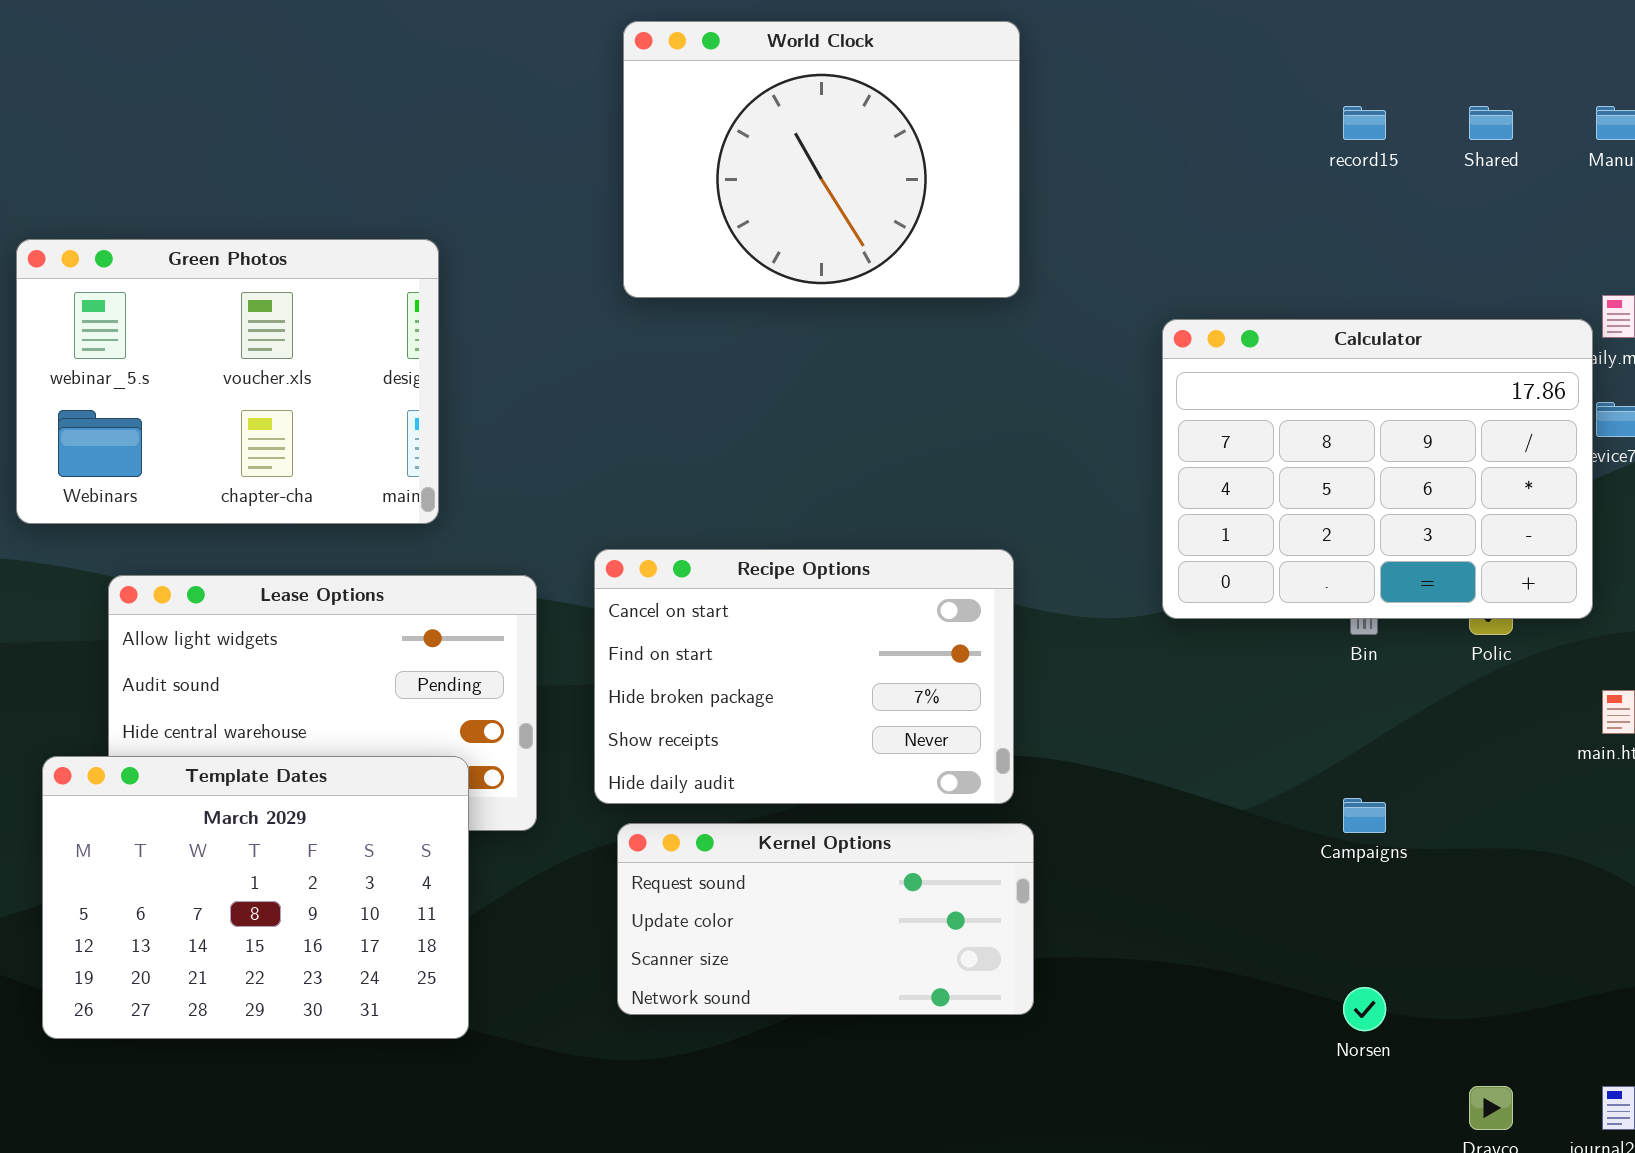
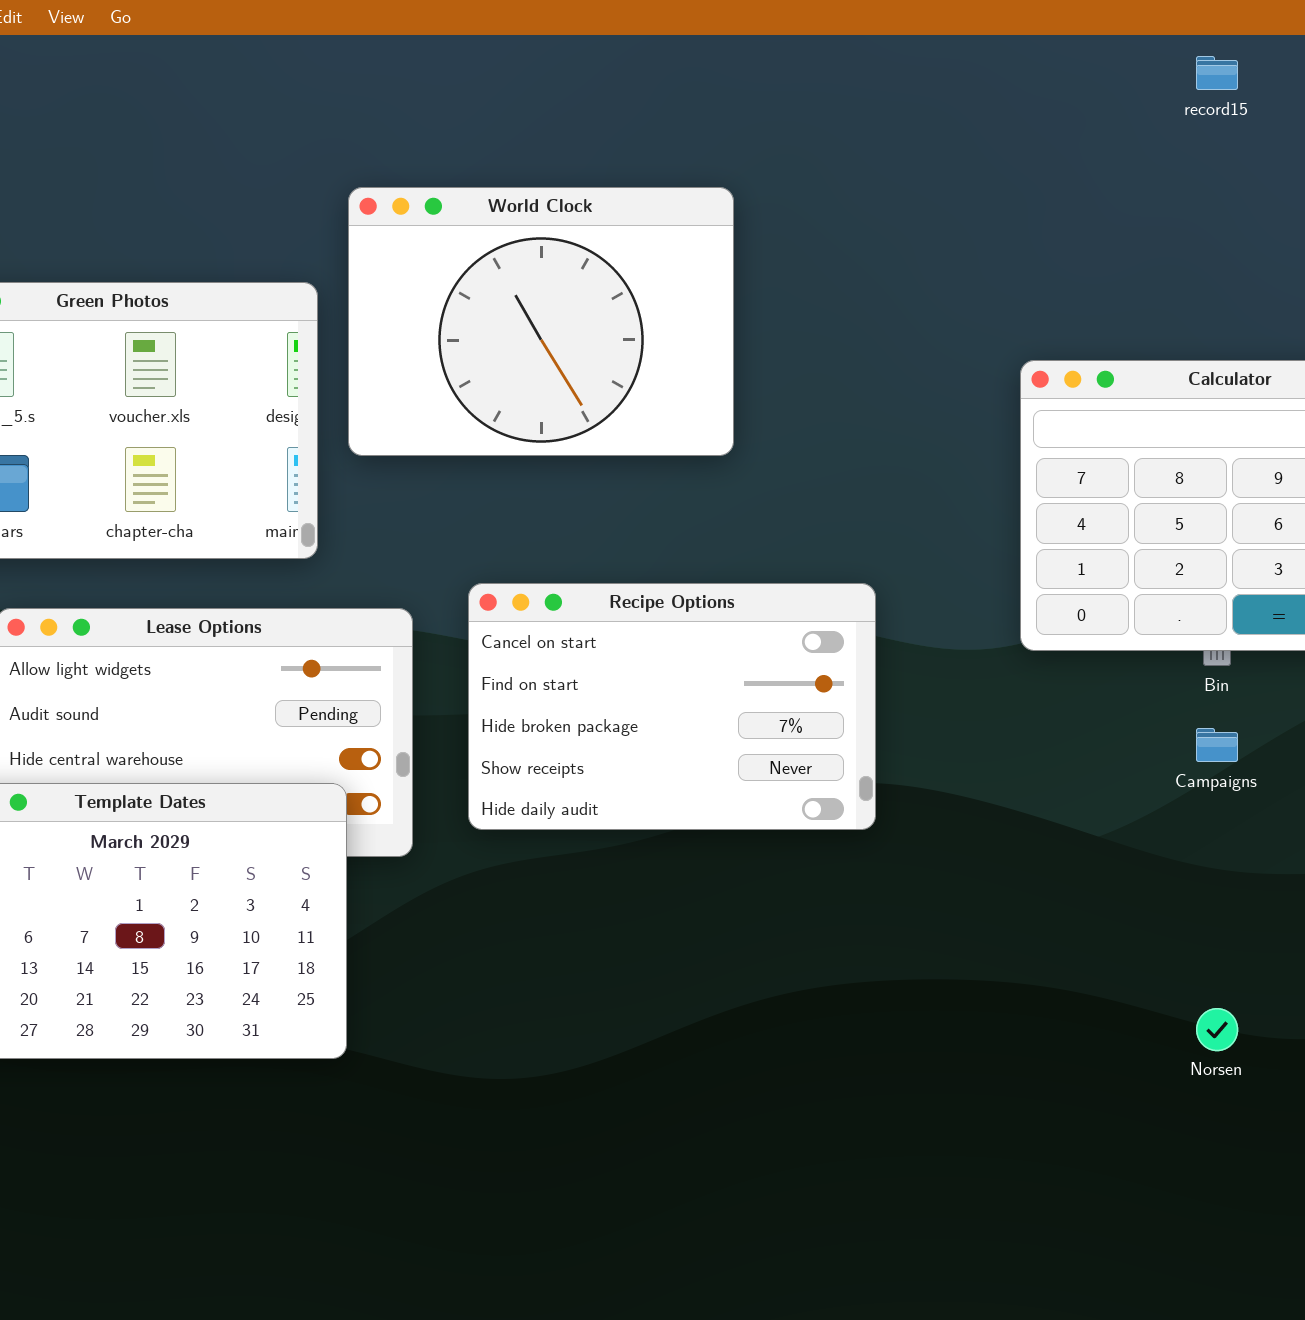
World Clock: [623,21,1020,298] -> [348,187,734,456], moved
record15: [1343,106,1386,140] -> [1196,56,1238,90], moved
Campaigns: [1343,798,1386,833] -> [1196,728,1238,762], moved
Kernel Options: [617,823,1034,1015] -> none, closed

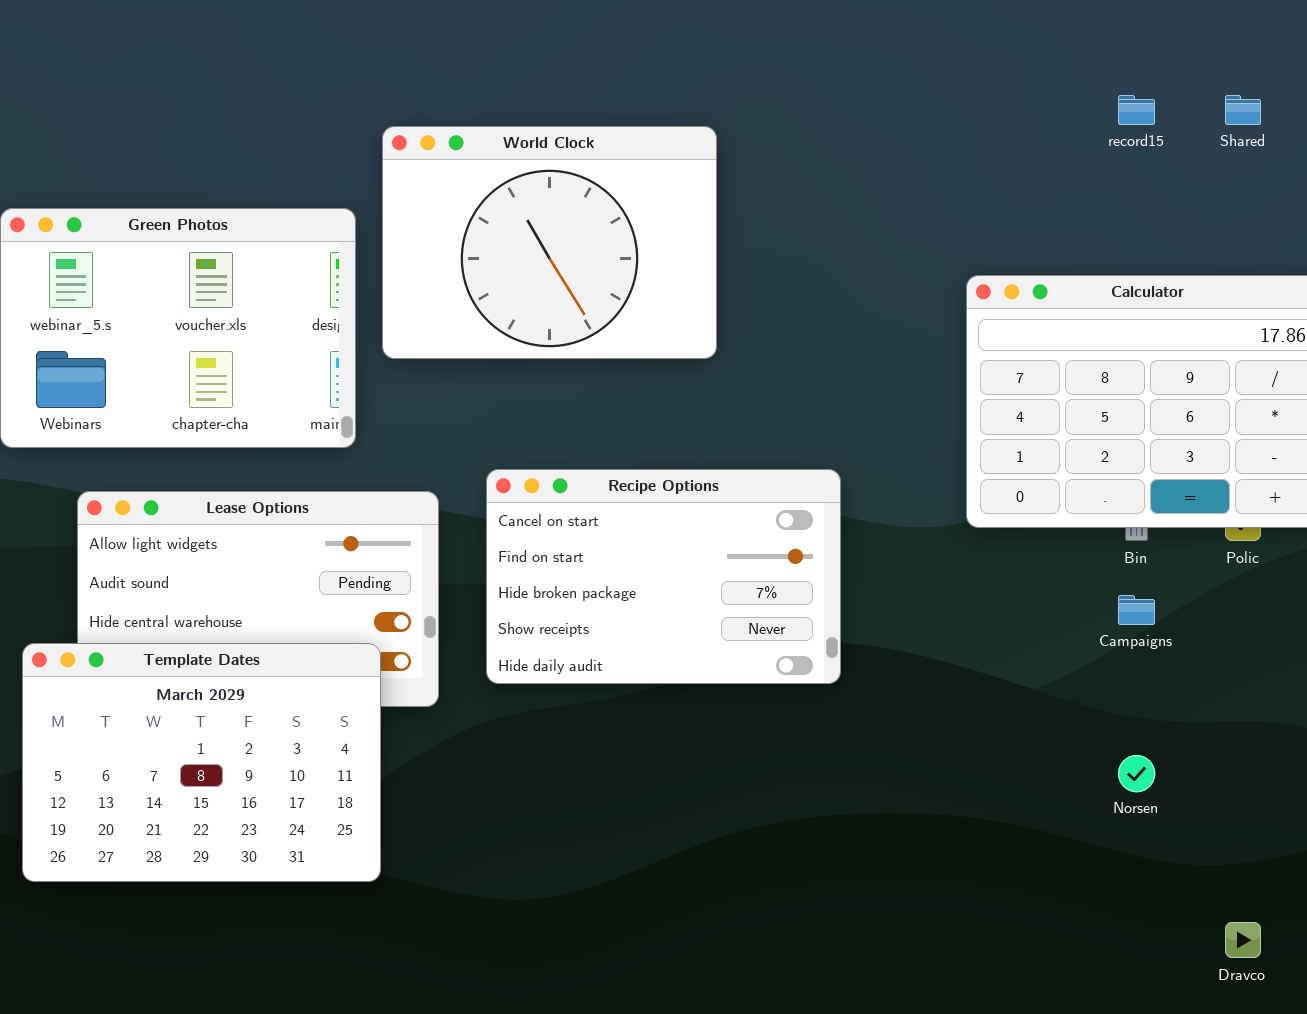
record15: [1196,56,1238,90] -> [1118,95,1155,125], moved
Norsen: [1196,1008,1238,1051] -> [1118,755,1155,792], moved

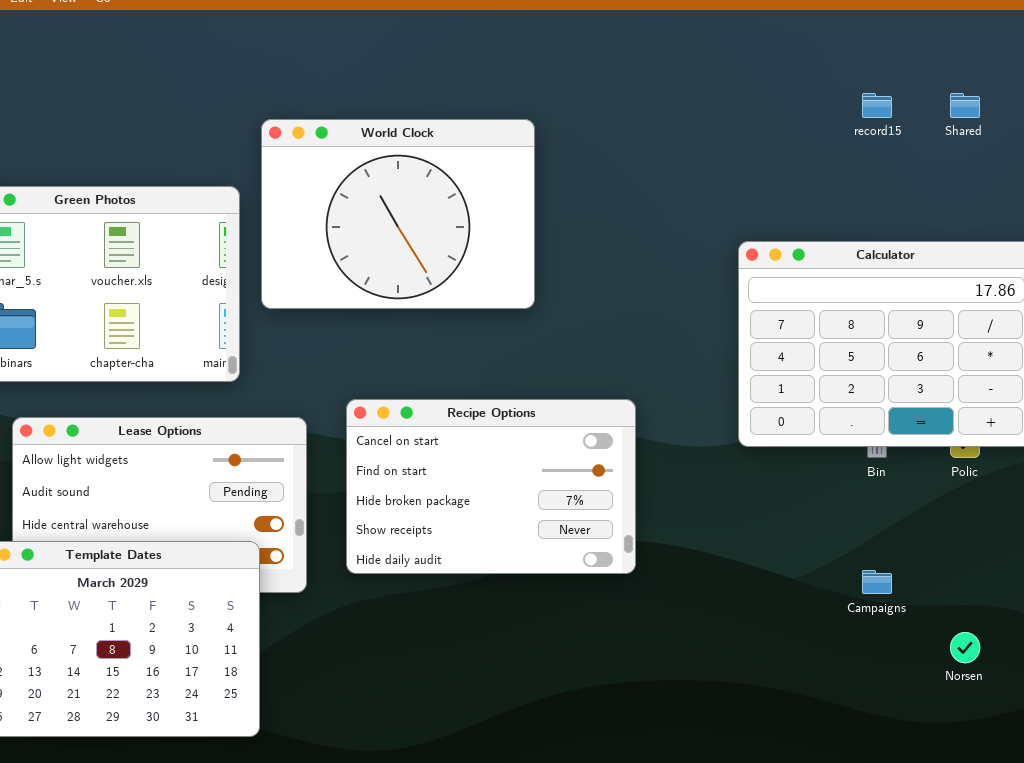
Campaigns: [1118,595,1155,625] -> [862,570,892,594], moved
Norsen: [1118,755,1155,792] -> [950,632,980,663], moved

